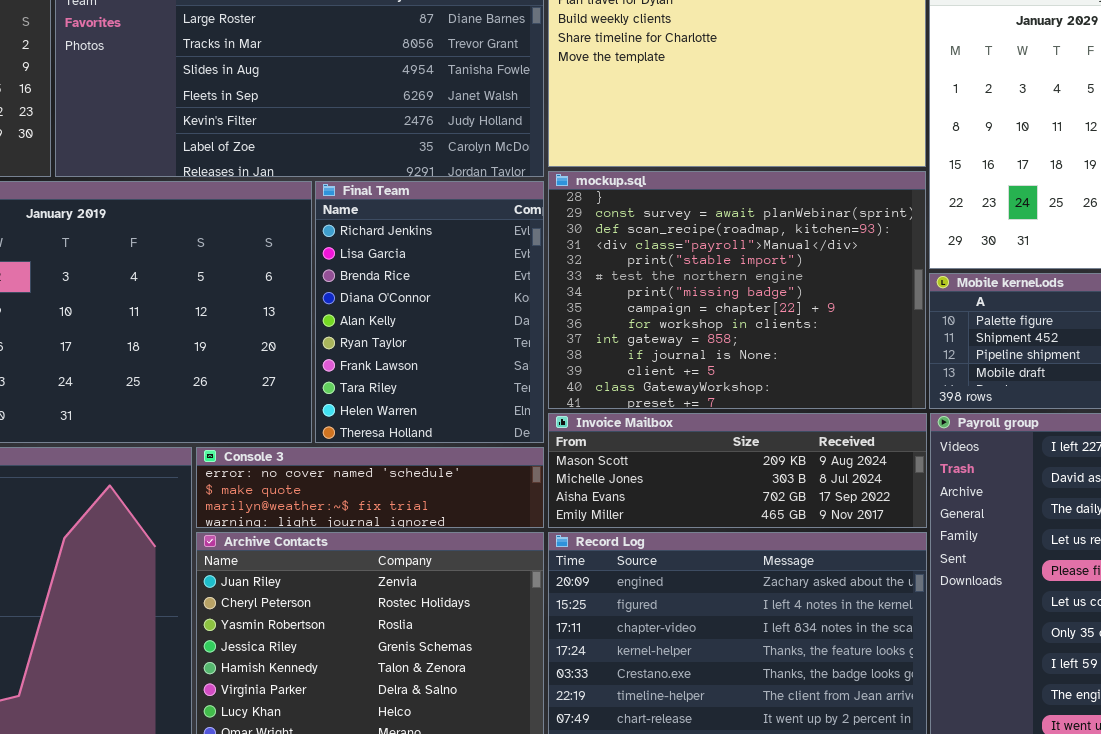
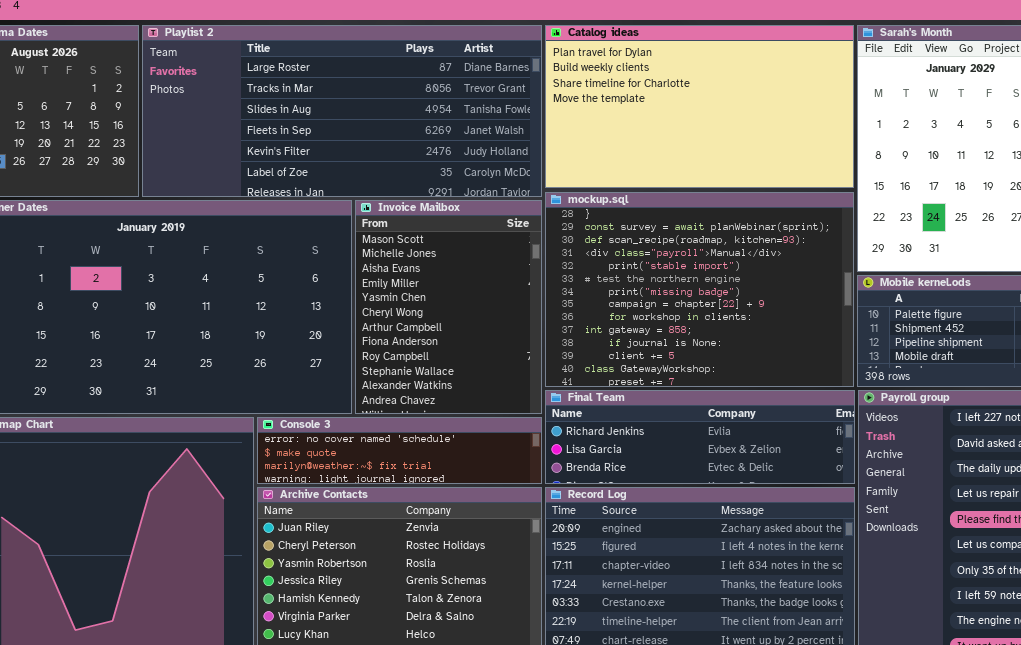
Final Team: [315,181,544,443] -> [545,390,855,484], moved, resized
Invoice Mailbox: [548,413,927,528] -> [355,200,542,414], moved, resized

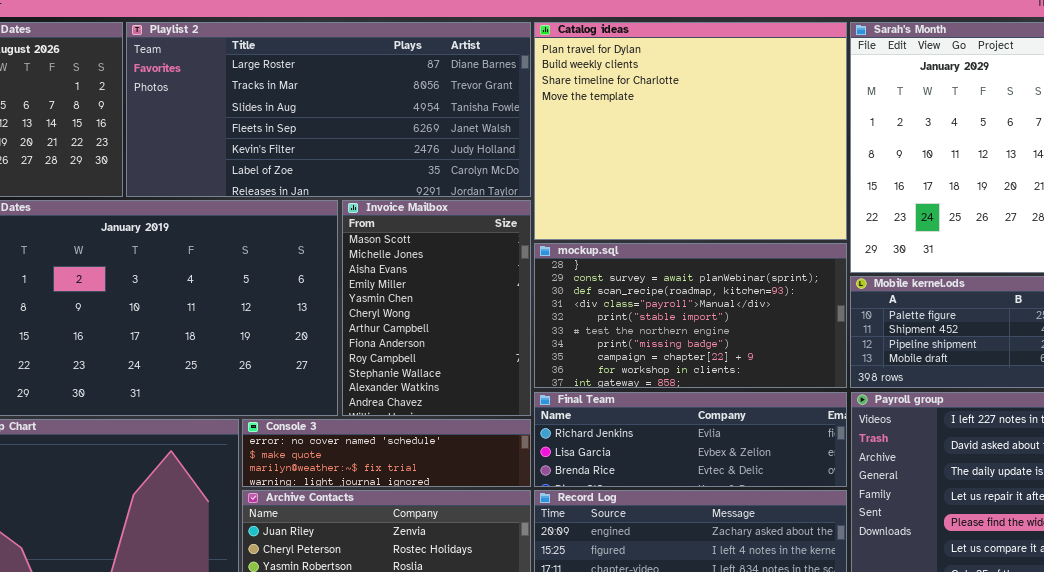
Catalog ideas: [545,25,854,188] -> [534,22,847,240], resized
mockup.sql: [545,192,854,387] -> [534,243,847,388], resized

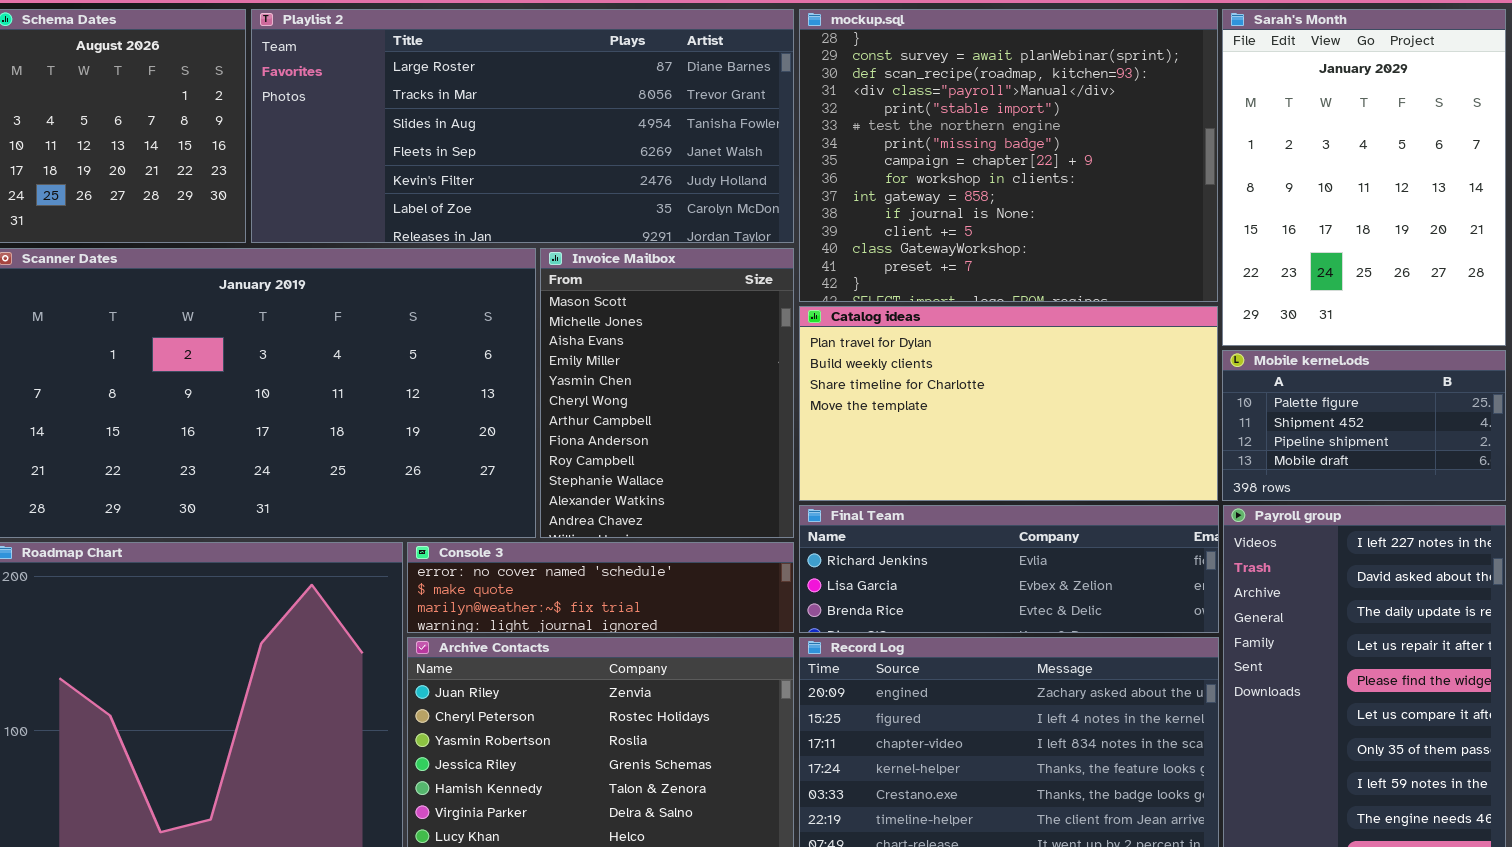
Catalog ideas: [534,22,847,240] -> [799,306,1218,501], moved, resized
mockup.sql: [534,243,847,388] -> [799,9,1218,302], moved, resized

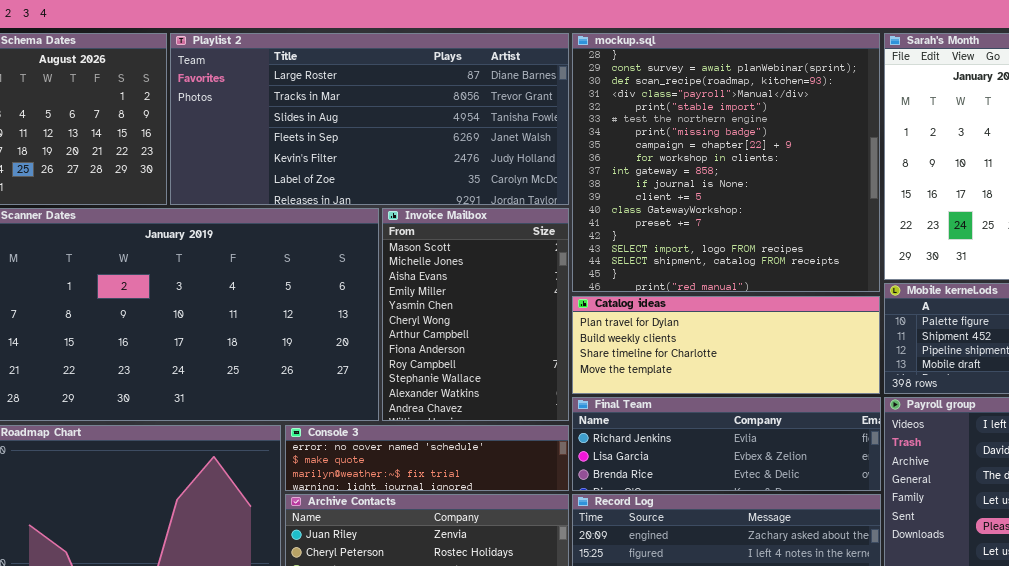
mockup.sql: [799,9,1218,302] -> [572,33,880,292], resized
Catalog ideas: [799,306,1218,501] -> [572,296,880,394], resized

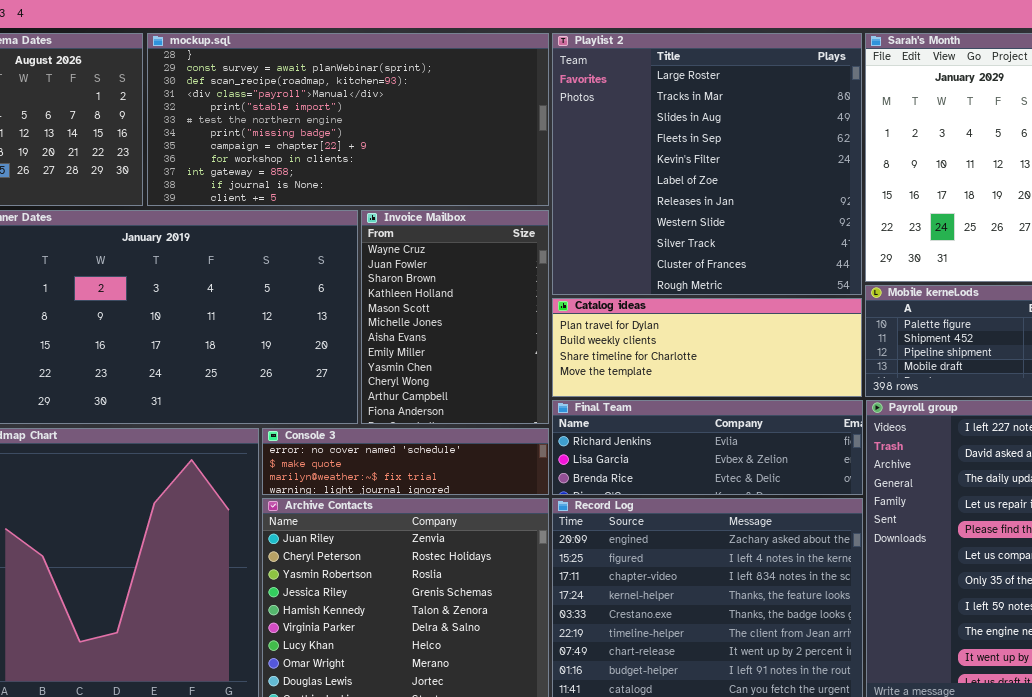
Playlist 2: [170,33,569,205] -> [552,33,862,295], moved, resized
mockup.sql: [572,33,880,292] -> [147,33,549,206], moved, resized
Invoice Mailbox: [382,208,569,421] -> [361,210,549,424], scrolled up 4 rows

